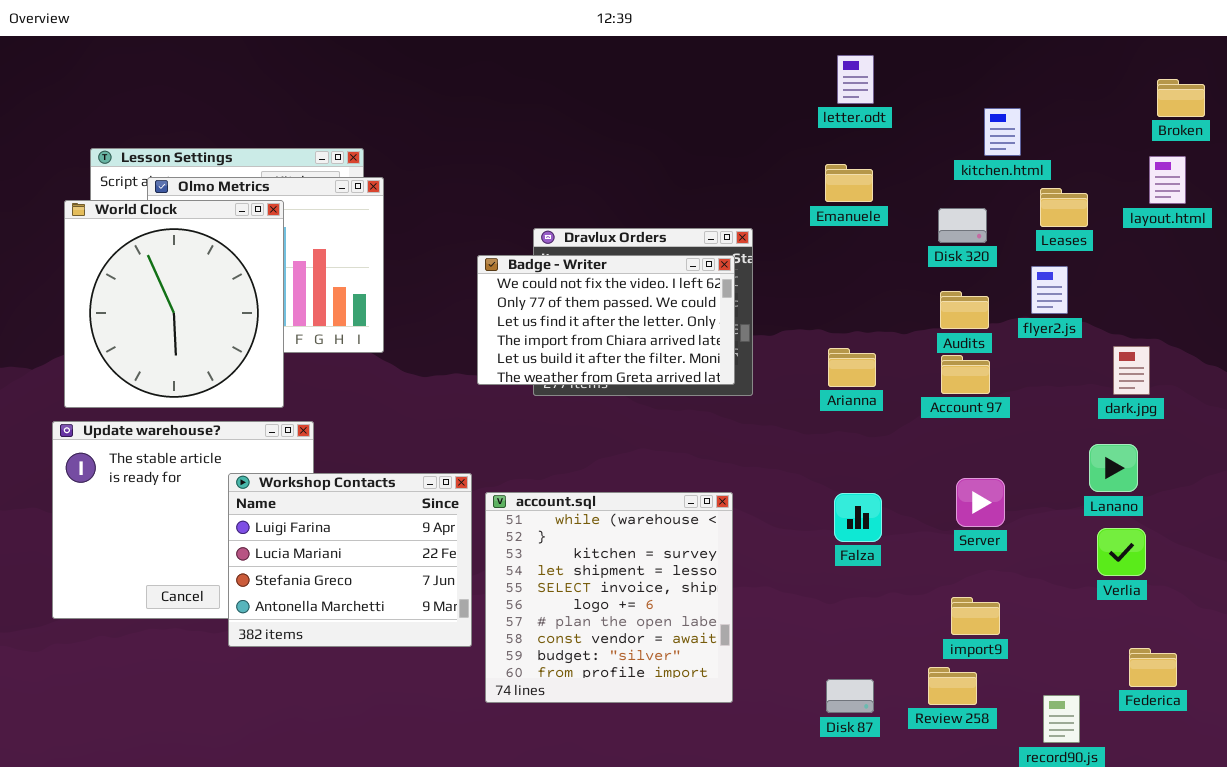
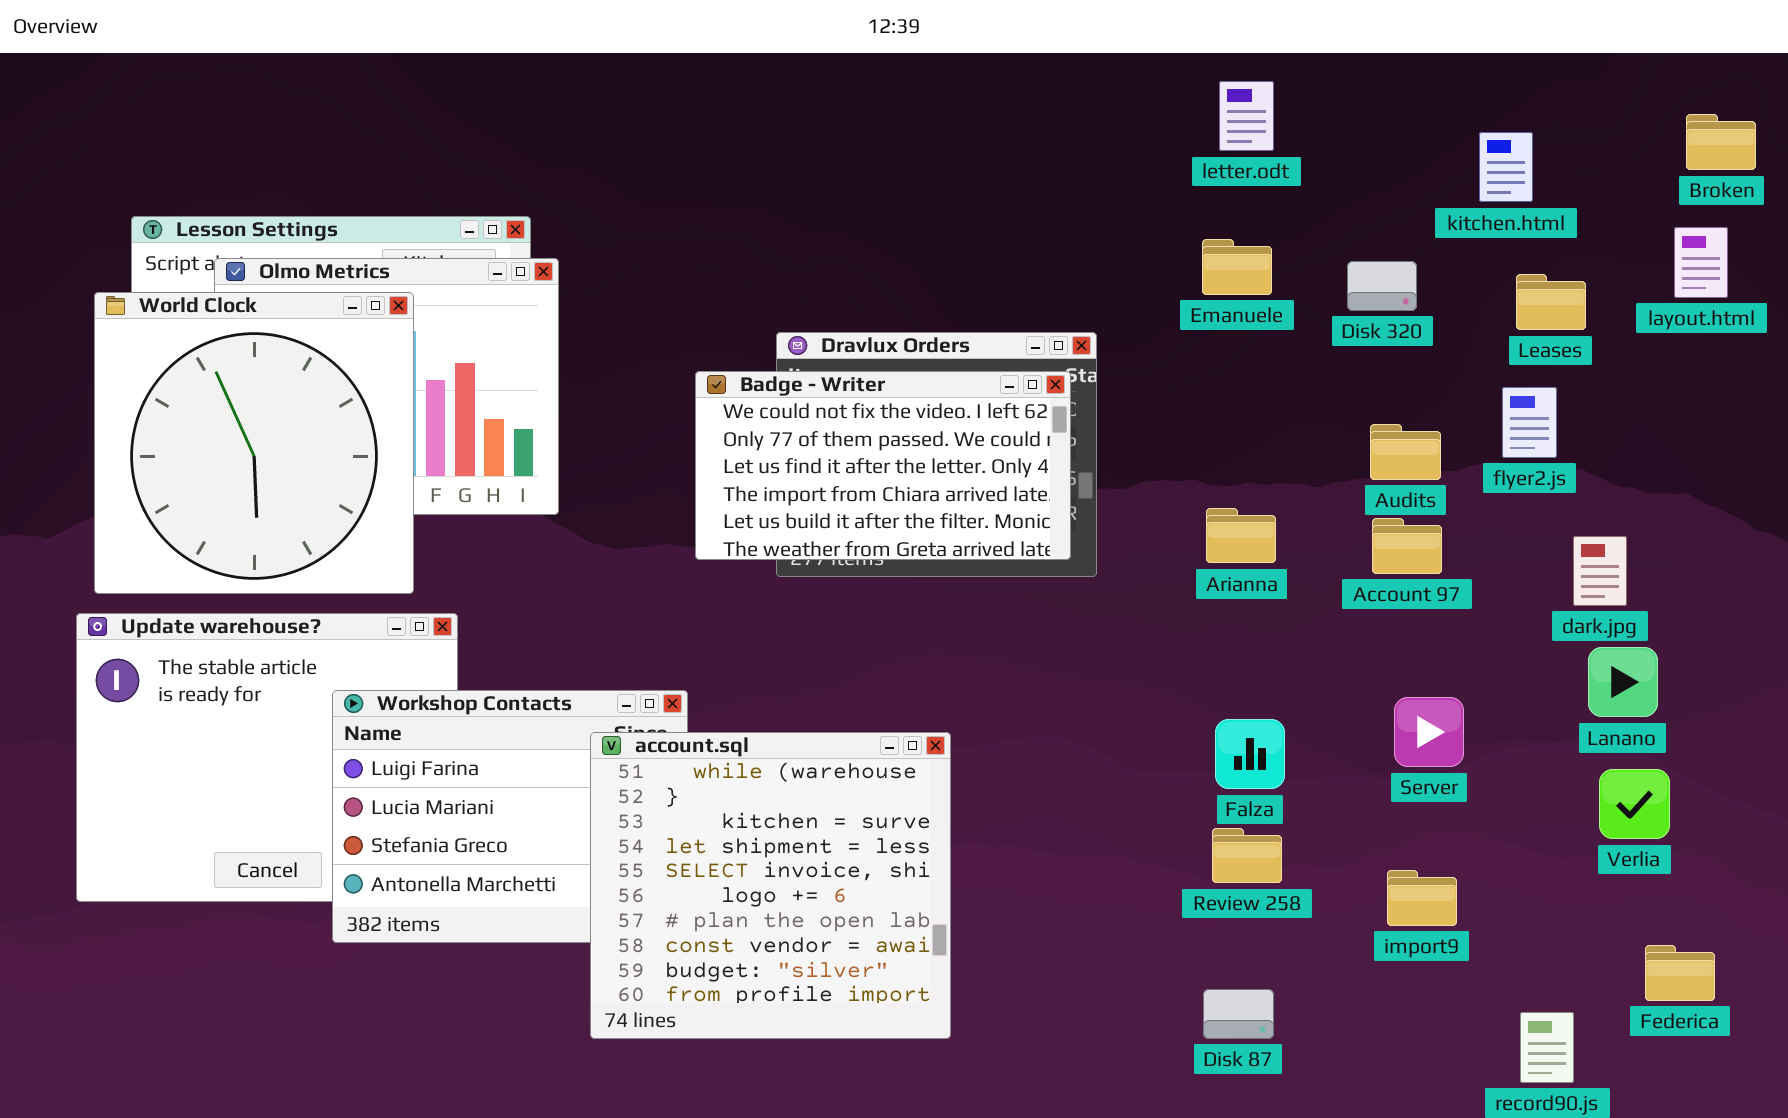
kitchen.html: [984,108,1021,156] -> [1479,132,1533,202], moved
Disk 320: [938,208,987,243] -> [1347,261,1417,311], moved
dark.jpg: [1113,346,1150,395] -> [1573,536,1627,606], moved
account.sql: [485,492,733,703] -> [590,732,951,1039], moved
Review 258: [928,667,977,705] -> [1212,828,1282,883], moved

